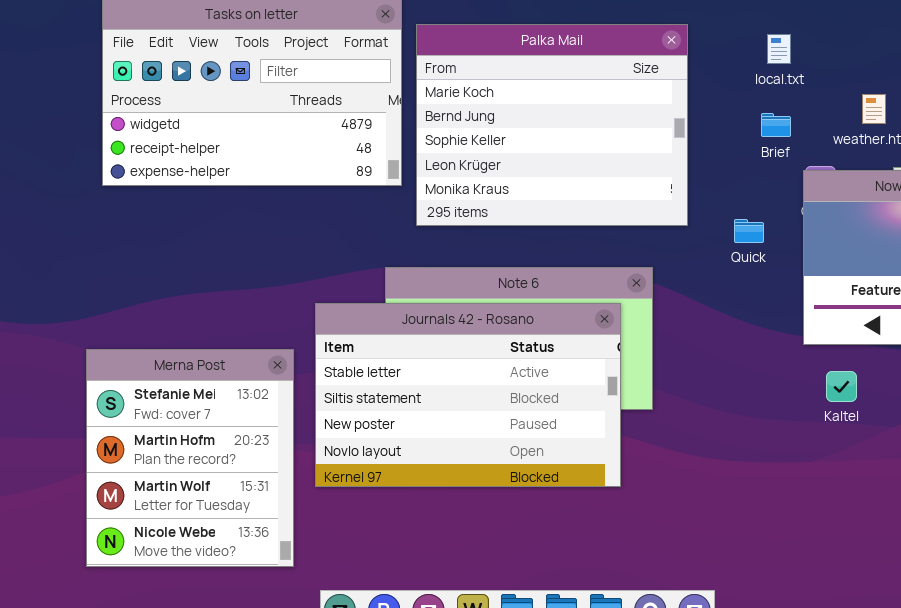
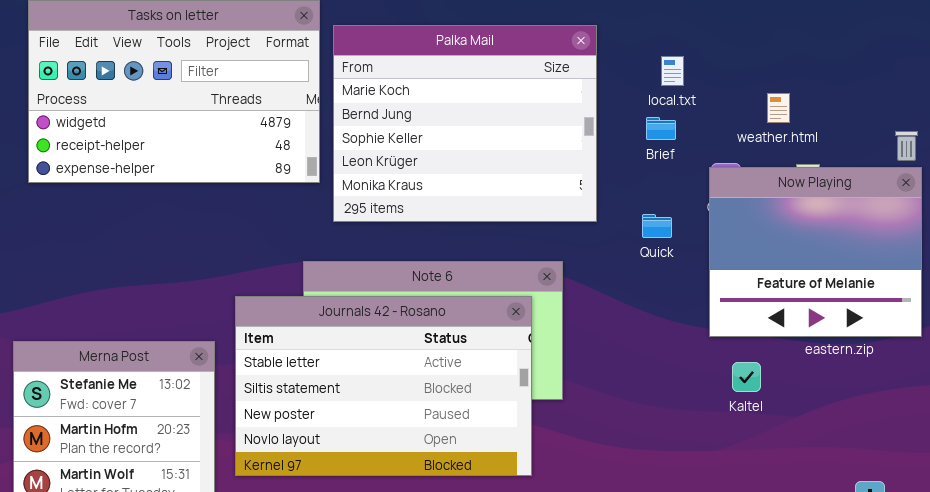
local.txt: [767,34,791,64] -> [661,56,684,86], moved
Brief: [761,113,791,137] -> [646,117,676,140], moved

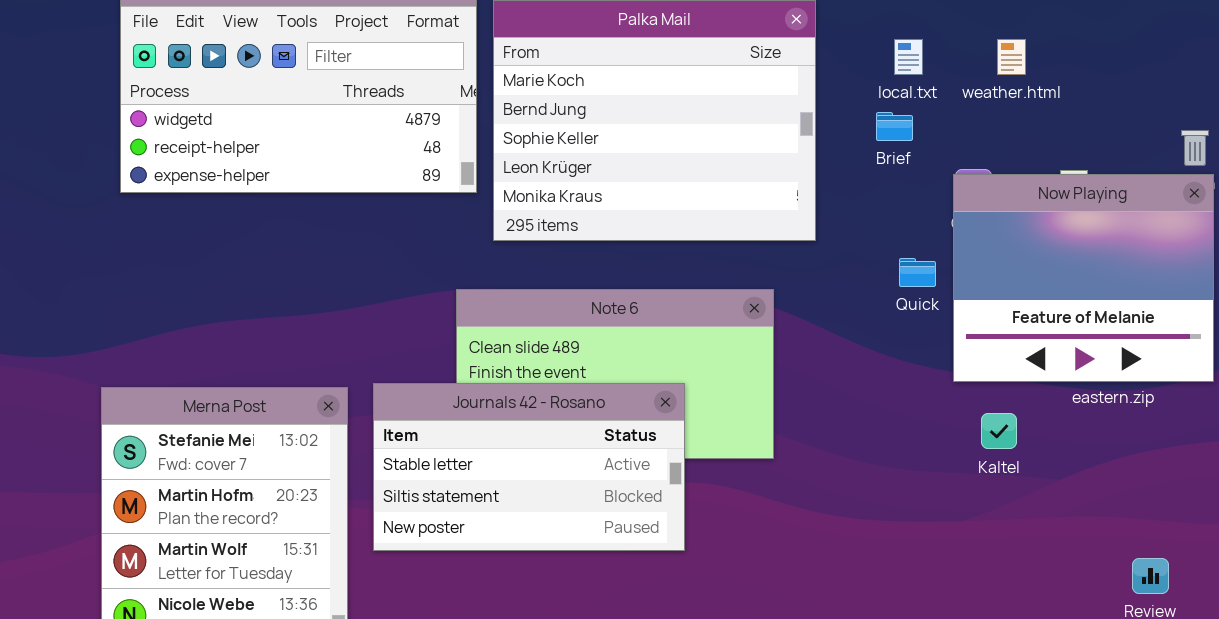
weather.html: [767,93,790,123] -> [997,39,1026,75], moved
Quick: [642,214,672,238] -> [899,258,936,287], moved
Journals 42 - Rosano: [235,296,532,476] -> [373,383,685,551], resized

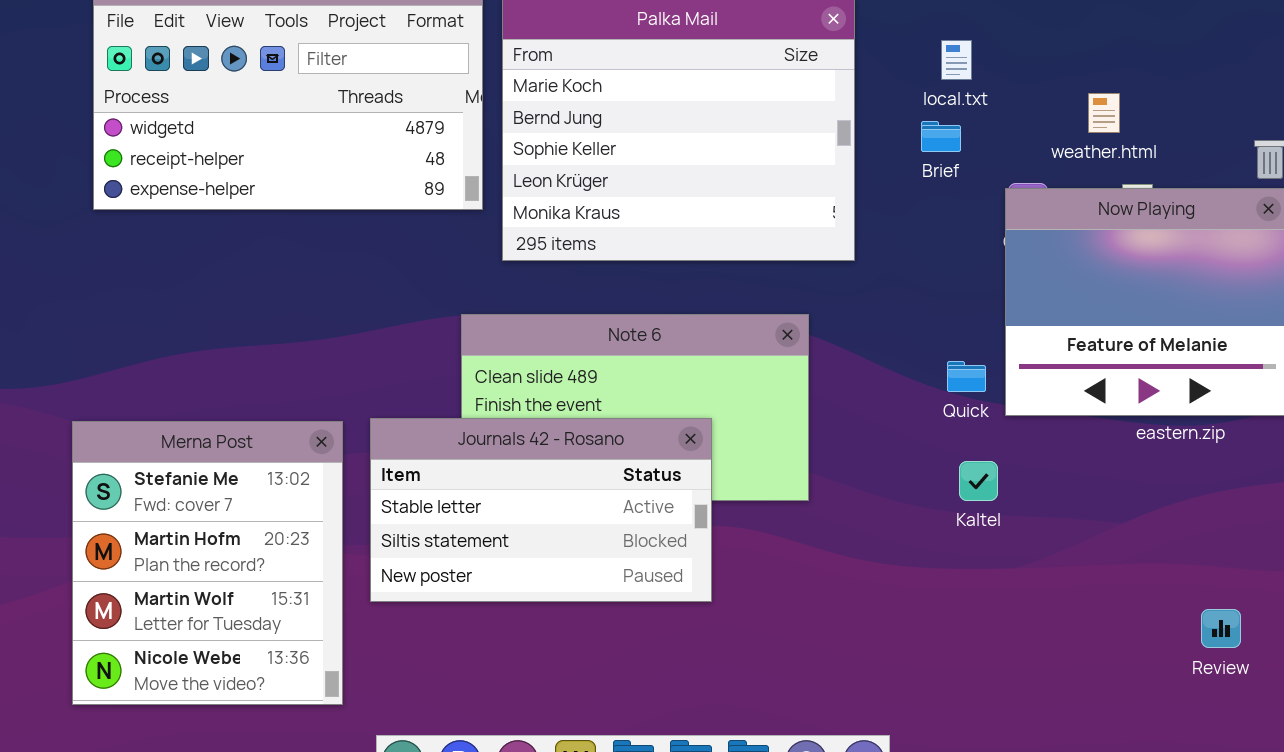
weather.html: [997,39,1026,75] -> [1088,93,1120,133], moved
Quick: [899,258,936,287] -> [947,361,986,392], moved
Kaltel: [981,413,1017,449] -> [959,461,998,501], moved

